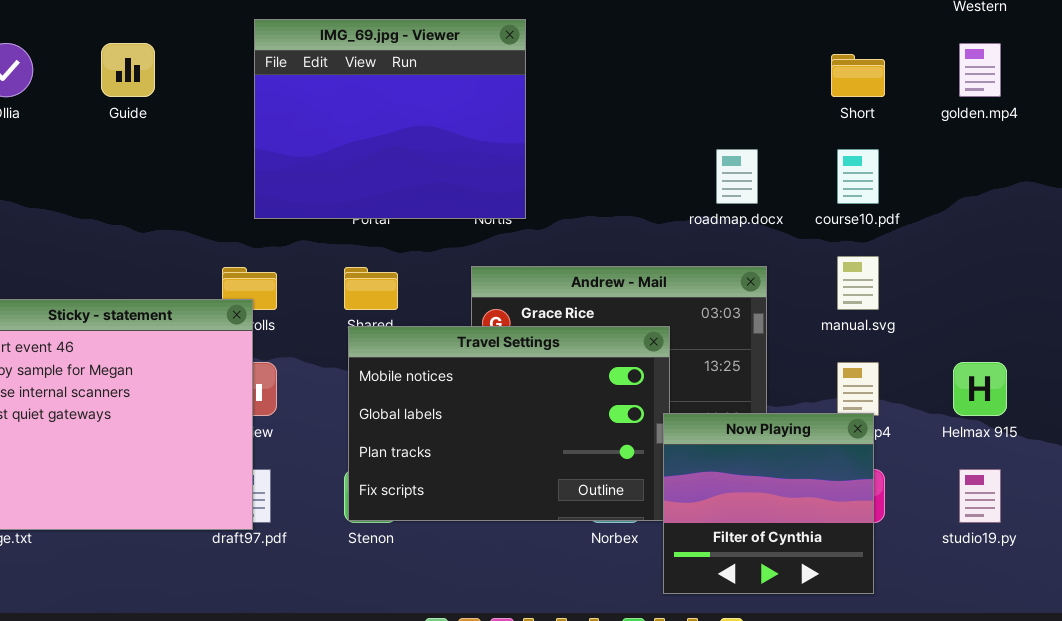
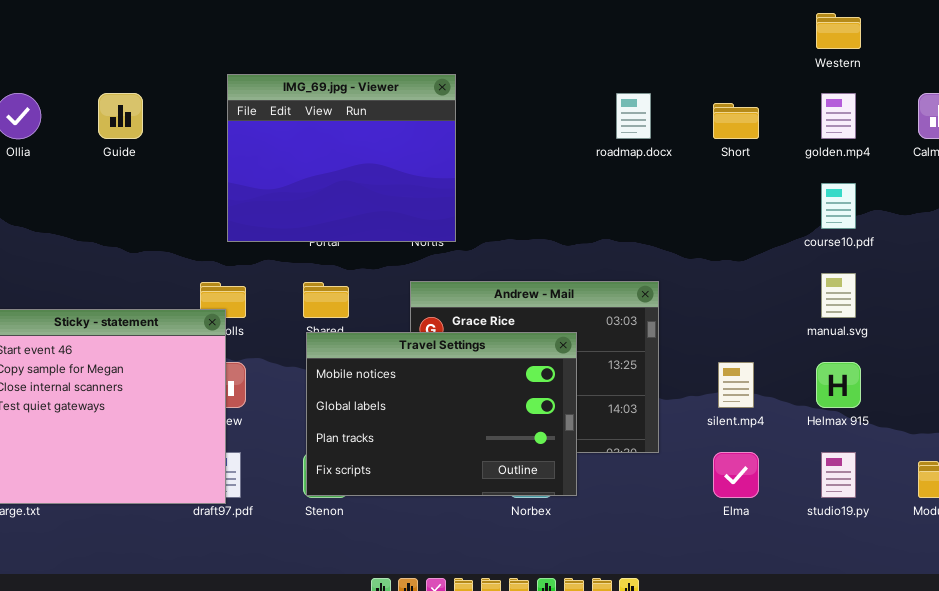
roadmap.docx: [716,149,758,204] -> [616,93,651,139], moved
course10.pdf: [837,149,879,204] -> [821,183,856,229], moved
manual.svg: [837,256,879,310] -> [821,273,856,318], moved
Now Playing: [663,413,874,594] -> none, closed

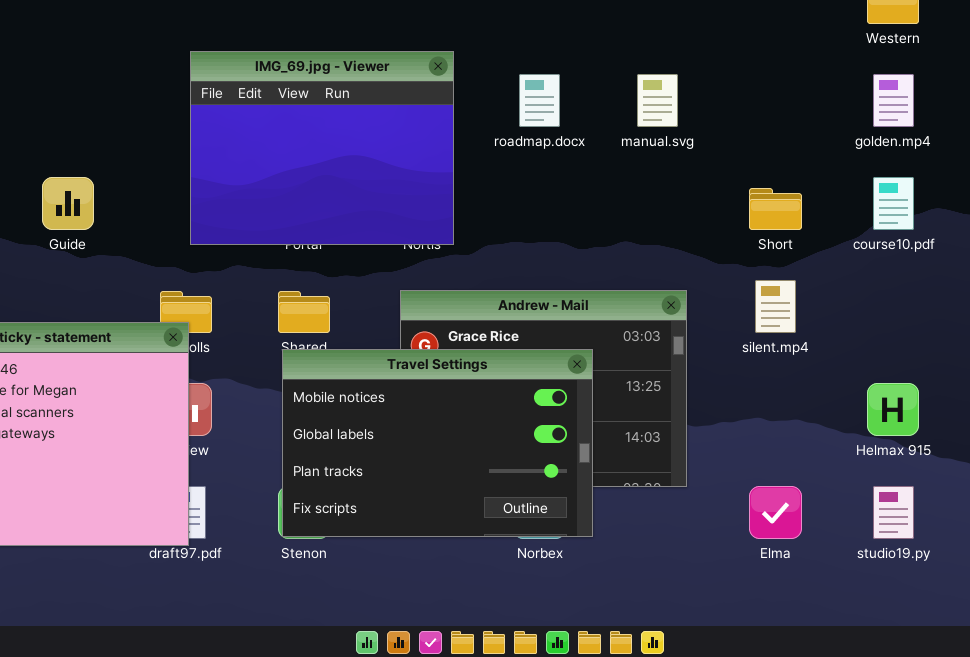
Guide: [98,93,143,139] -> [42,177,94,230], moved
roadmap.docx: [616,93,651,139] -> [519,74,560,127], moved
Short: [713,103,759,139] -> [749,188,802,230], moved
manual.svg: [821,273,856,318] -> [637,74,678,127], moved
silent.mp4: [718,362,754,408] -> [755,280,796,333], moved

